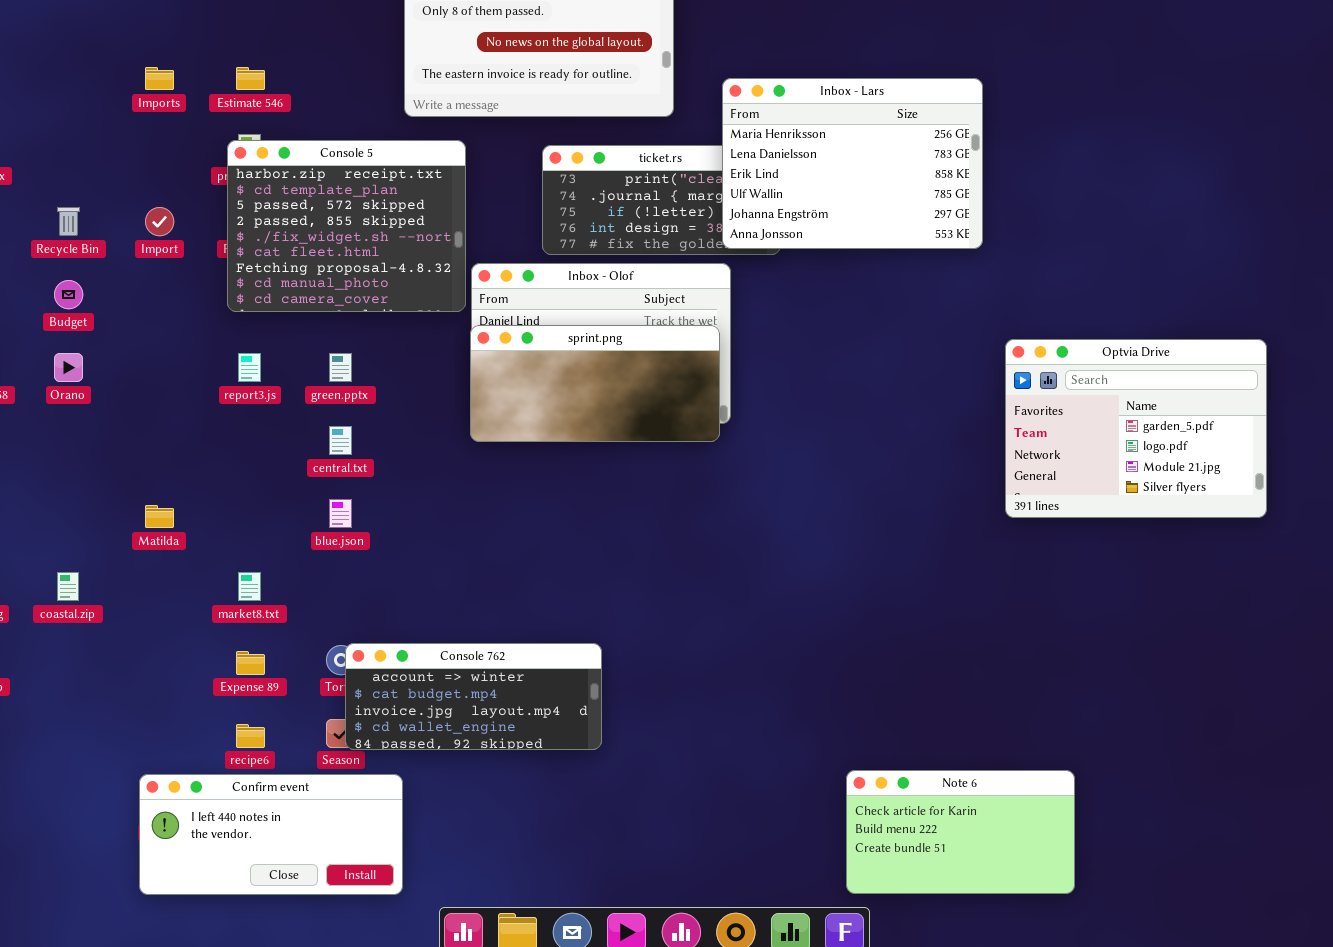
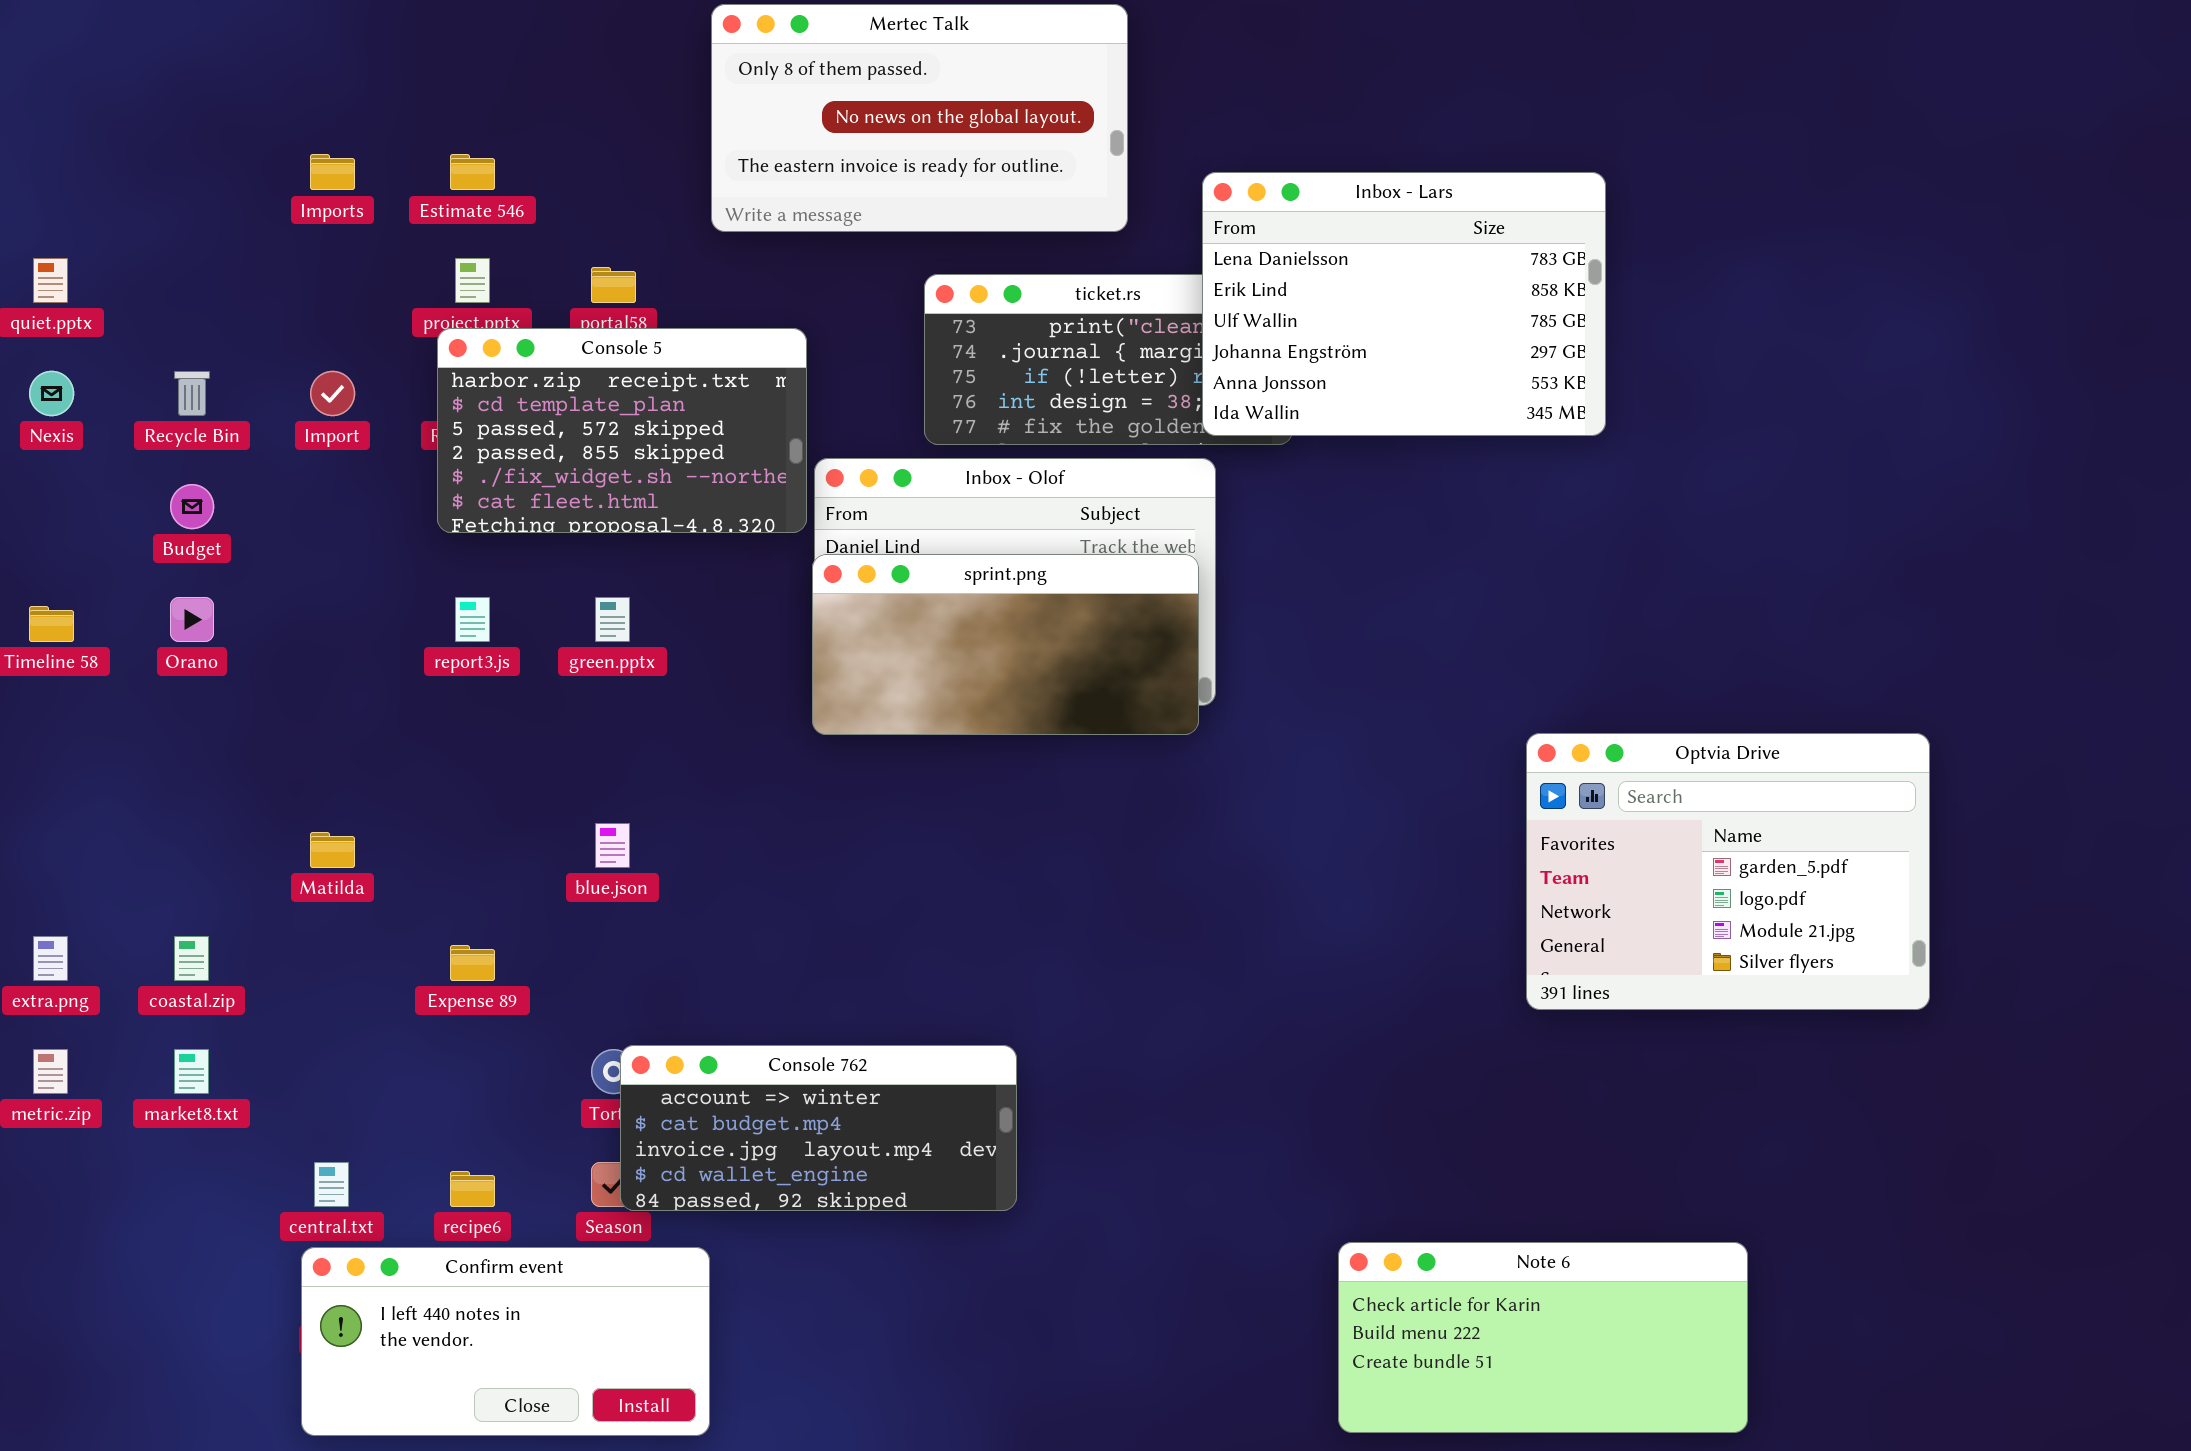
Inbox - Lars: [722,78,983,249] -> [1202,172,1606,436], scrolled down 1 row
Console 5: [227,140,466,312] -> [437,328,807,533], resized
Optvia Drive: [1005,339,1267,518] -> [1526,733,1930,1010], moved
central.txt: [329,426,352,455] -> [314,1162,349,1207], moved
market8.txt: [238,572,261,601] -> [174,1049,209,1094], moved
Expense 89: [236,651,265,675] -> [450,945,495,981], moved
Note 6: [846,770,1075,894] -> [1338,1242,1748,1433], resized

